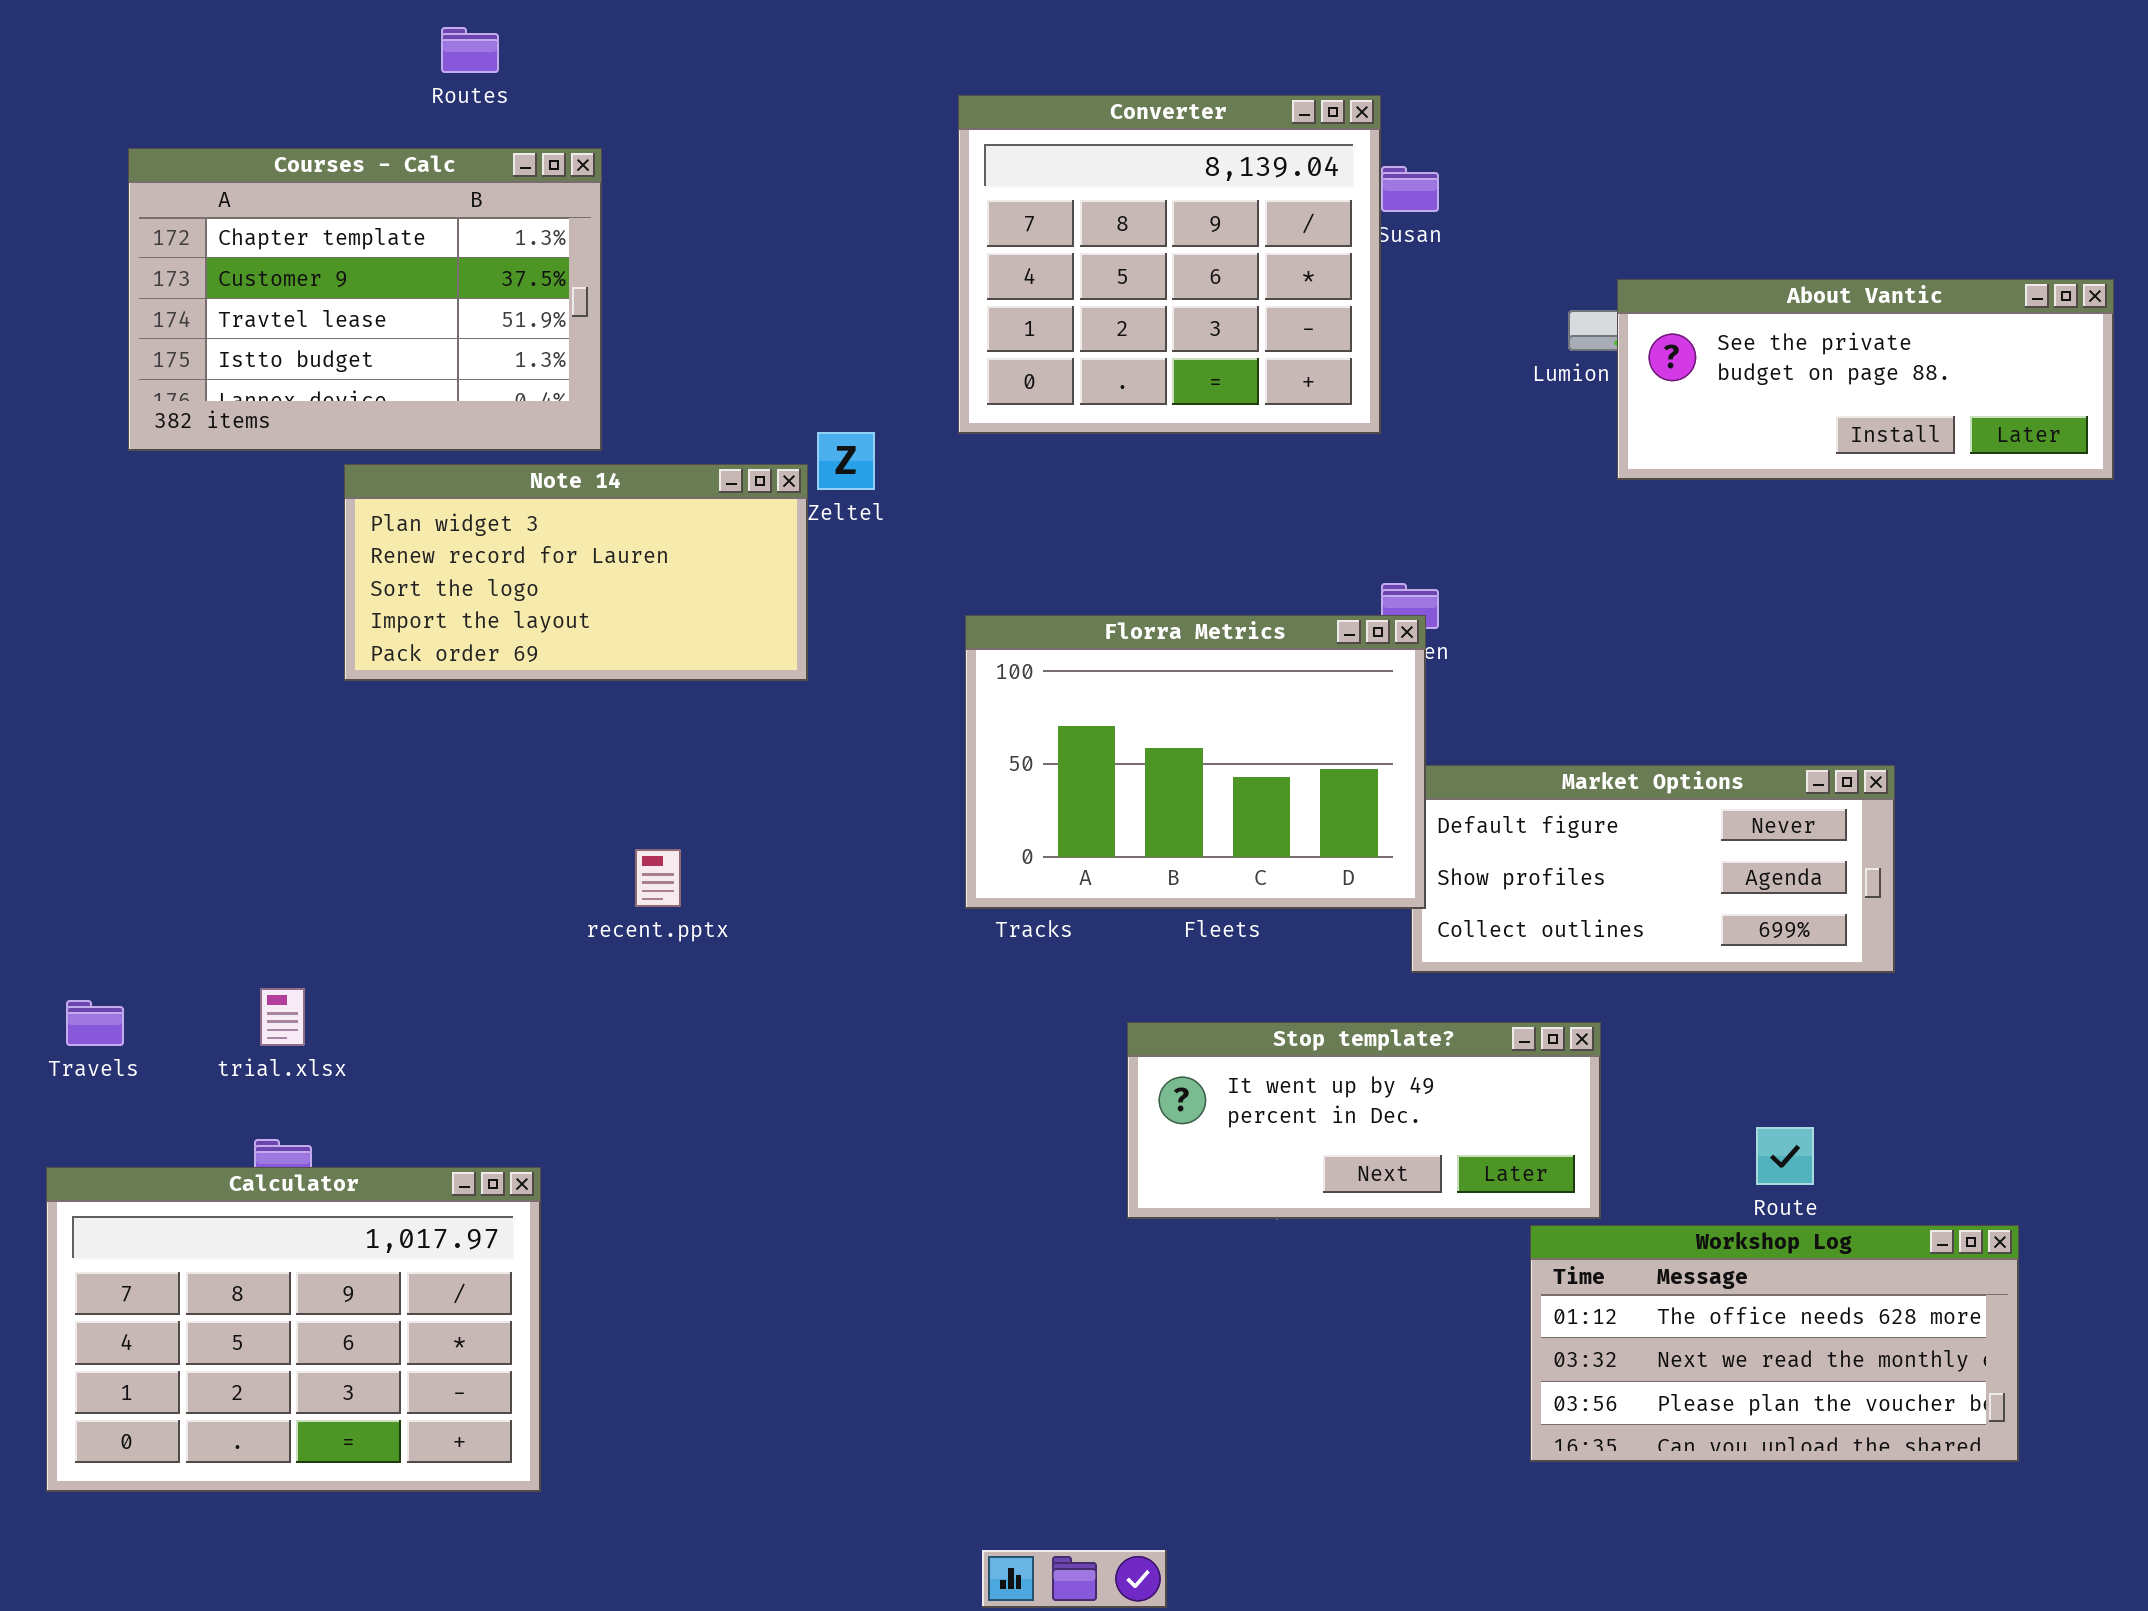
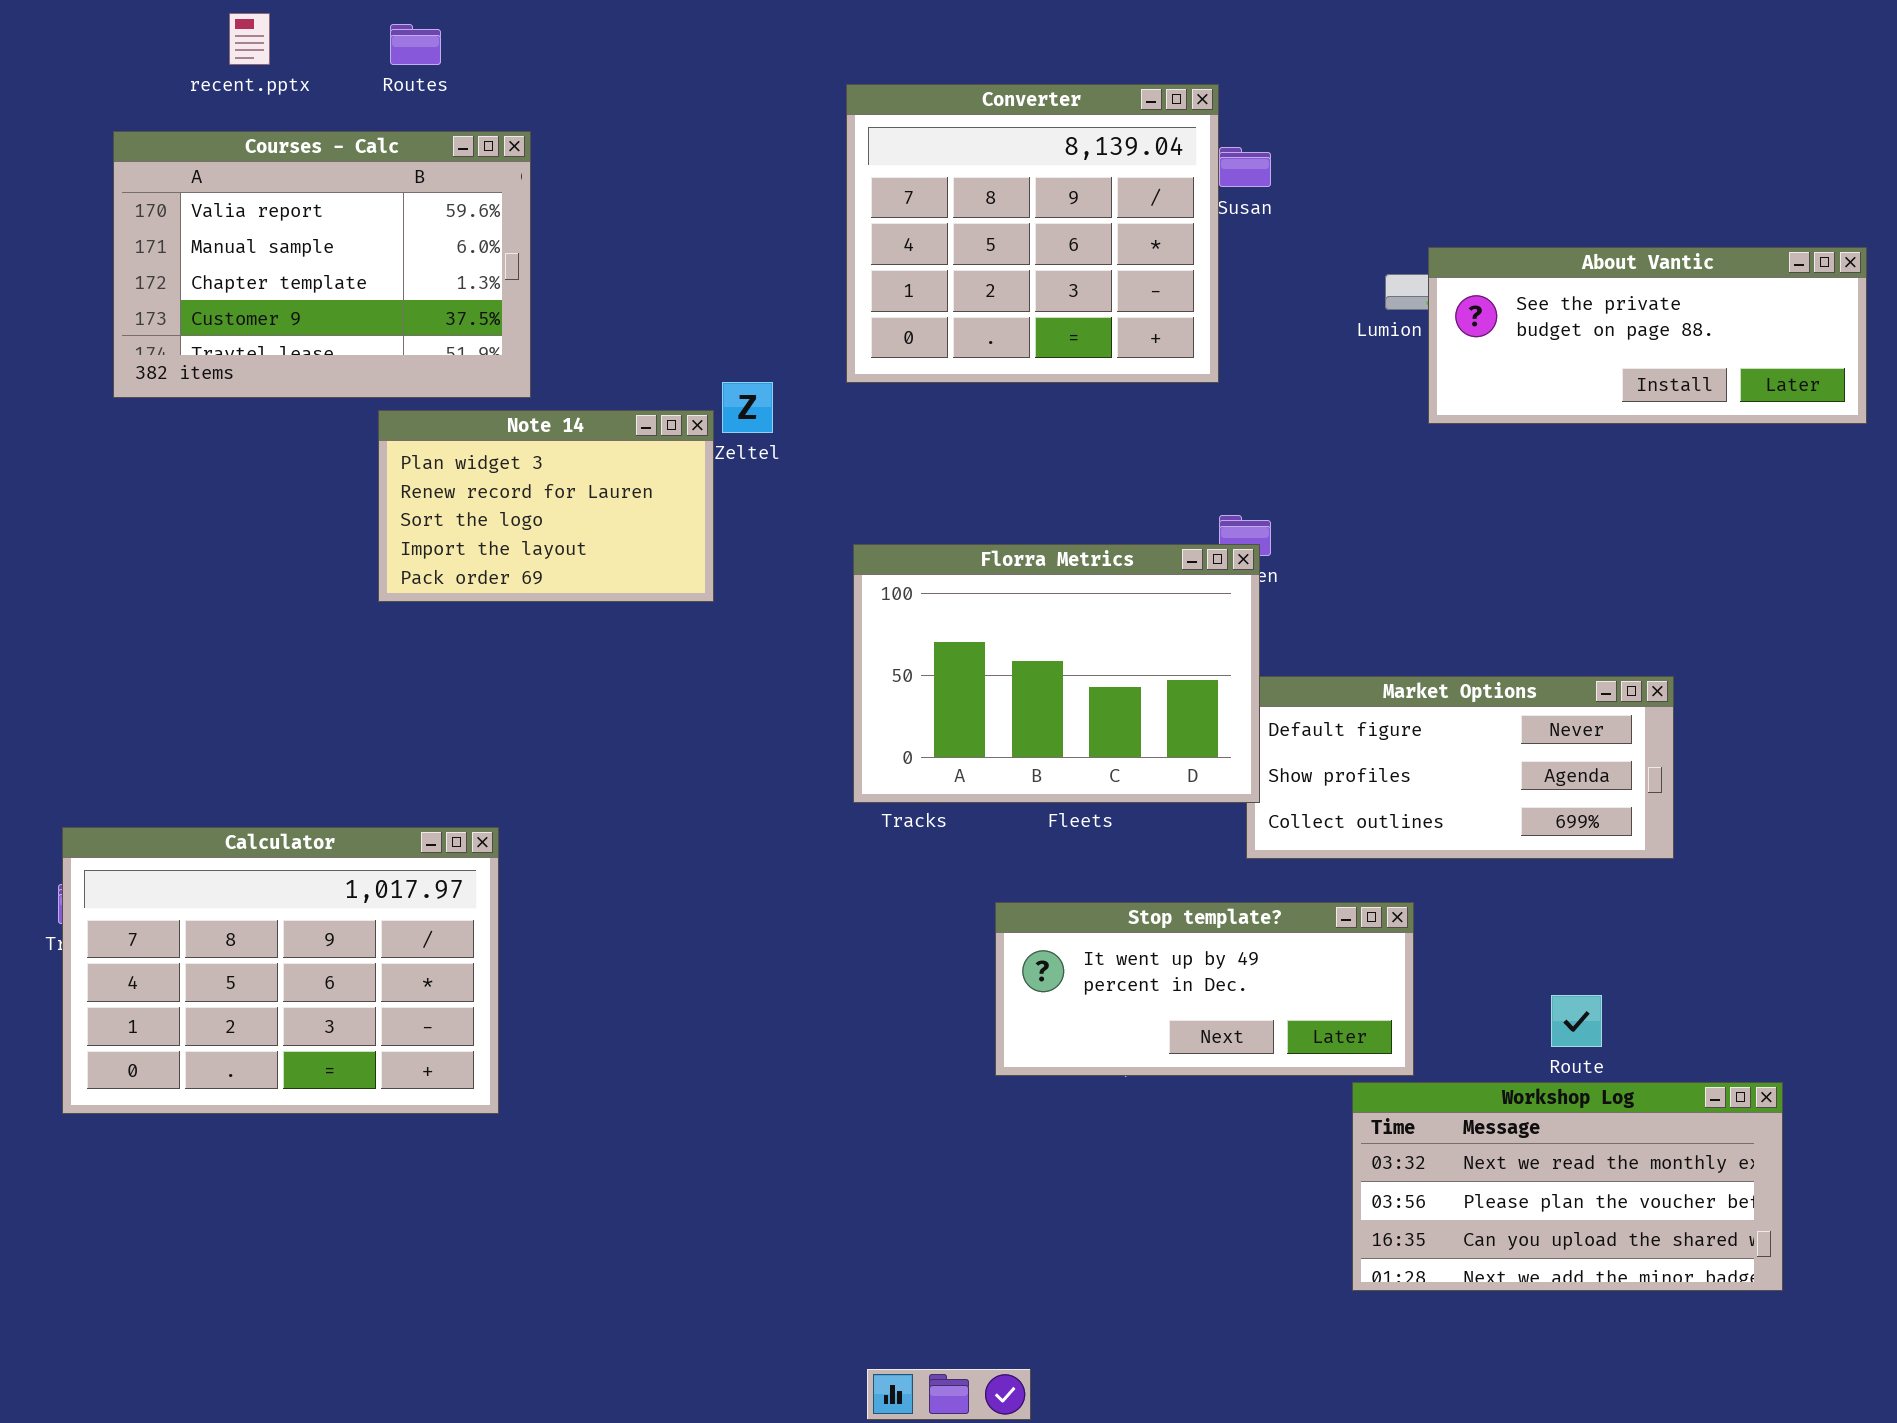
Courses - Calc: [128,148,602,451] -> [113,131,531,398], scrolled up 2 rows
Note 14: [344,464,808,681] -> [378,410,714,602], resized
recent.pptx: [635,849,681,907] -> [229,13,270,65], moved
Calculator: [46,1167,541,1492] -> [62,827,499,1114], moved
Workshop Log: [1530,1225,2019,1462] -> [1352,1082,1783,1291], scrolled down 1 row

